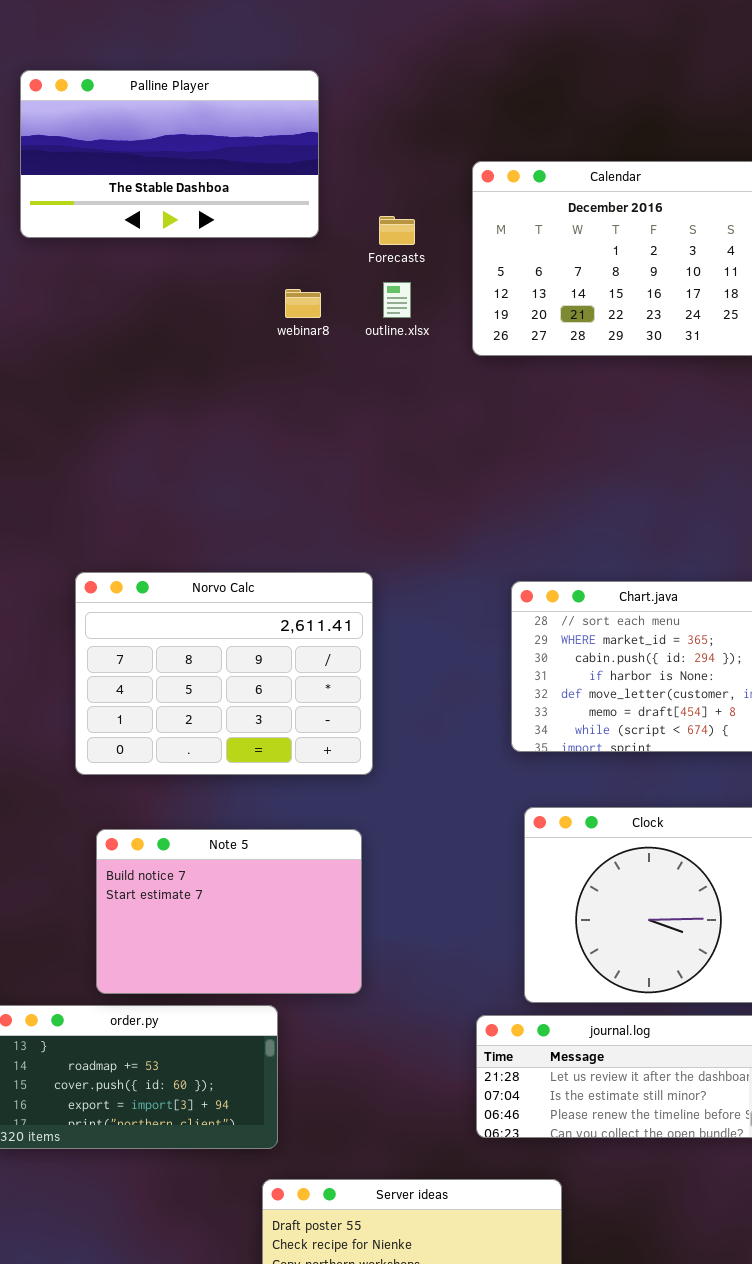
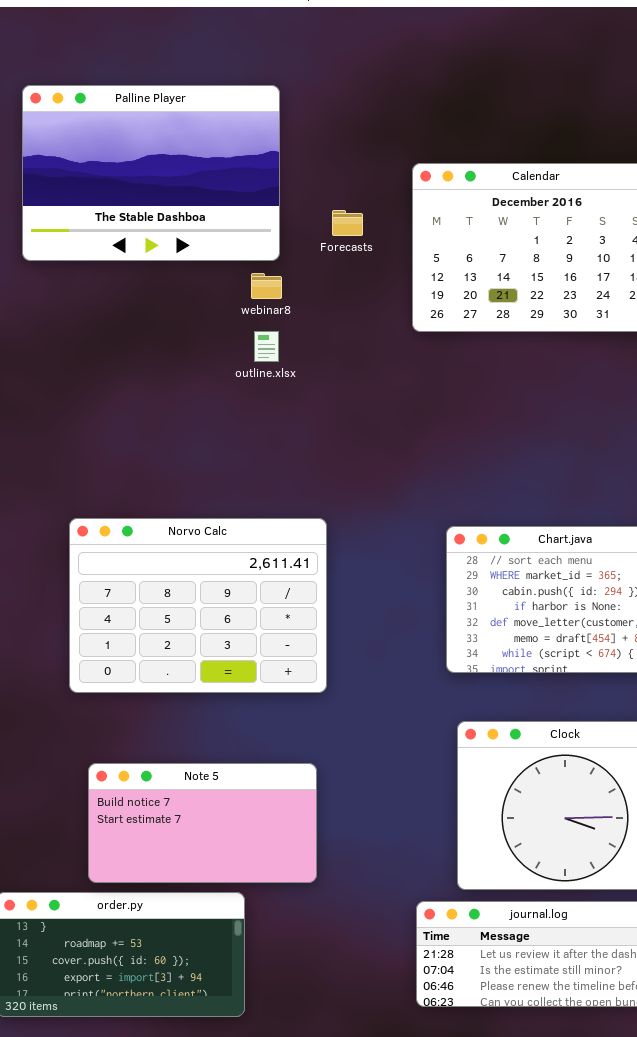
Palline Player: [20,70,319,238] -> [22,85,280,261], resized
outline.xlsx: [383,282,411,318] -> [254,331,279,362], moved
Note 5: [96,829,362,994] -> [88,763,317,883], resized

